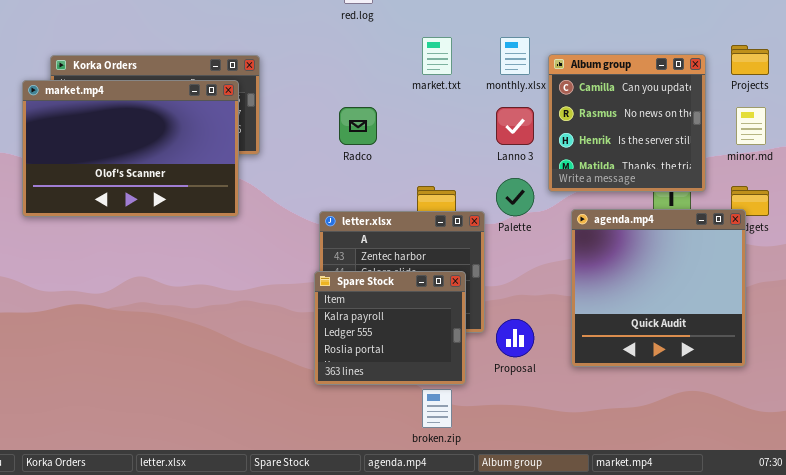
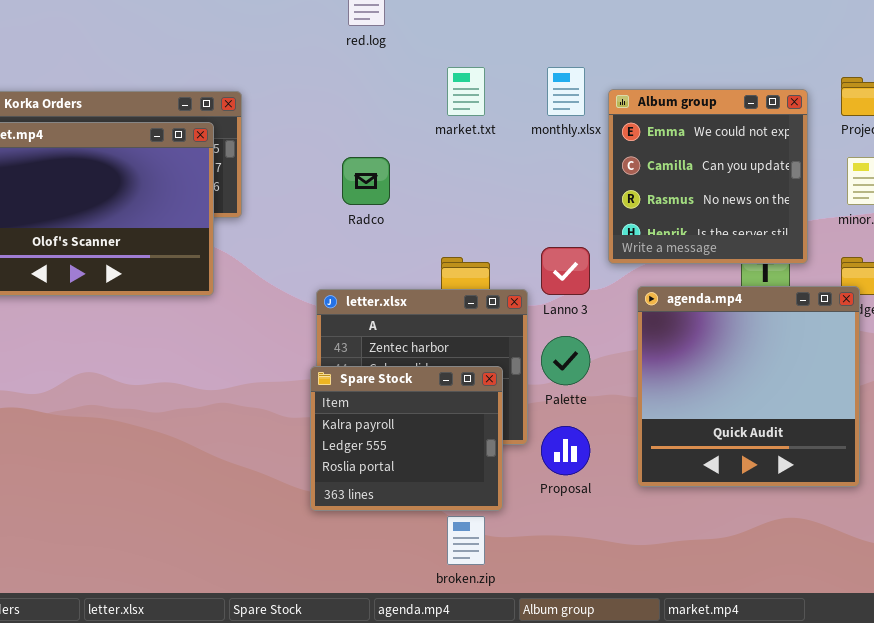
Album group: [548,54,706,192] -> [608,89,808,264], scrolled up 1 row
Lanno 3: [496,107,534,145] -> [541,247,590,295], moved
Palette: [496,178,534,216] -> [541,336,590,385], moved

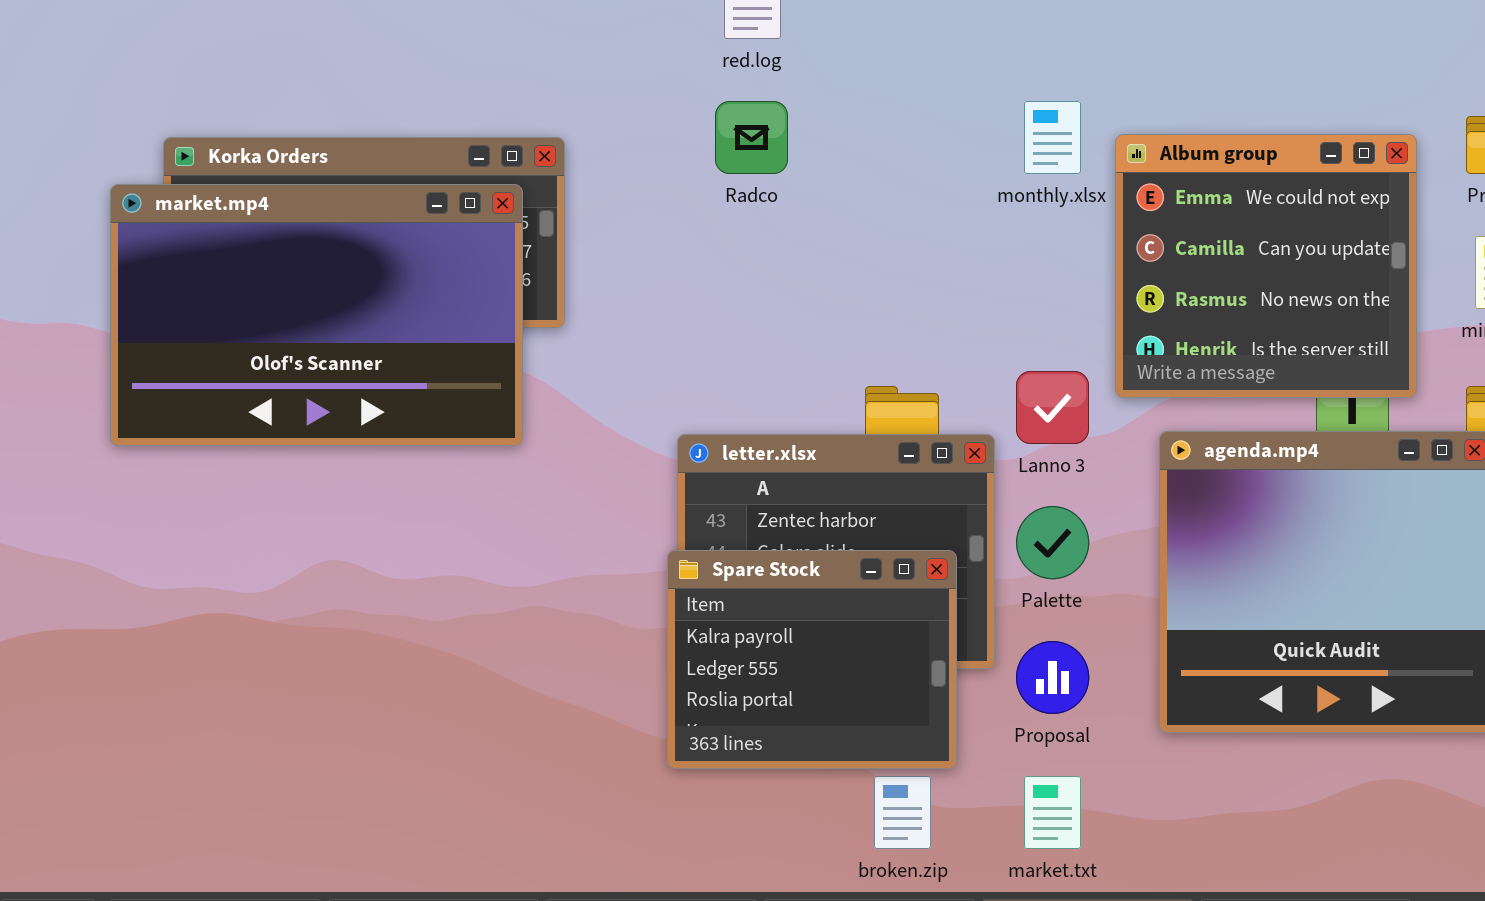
market.txt: [447,67,485,116] -> [1024,776,1081,849], moved
Radco: [342,157,390,205] -> [715,101,788,174], moved

